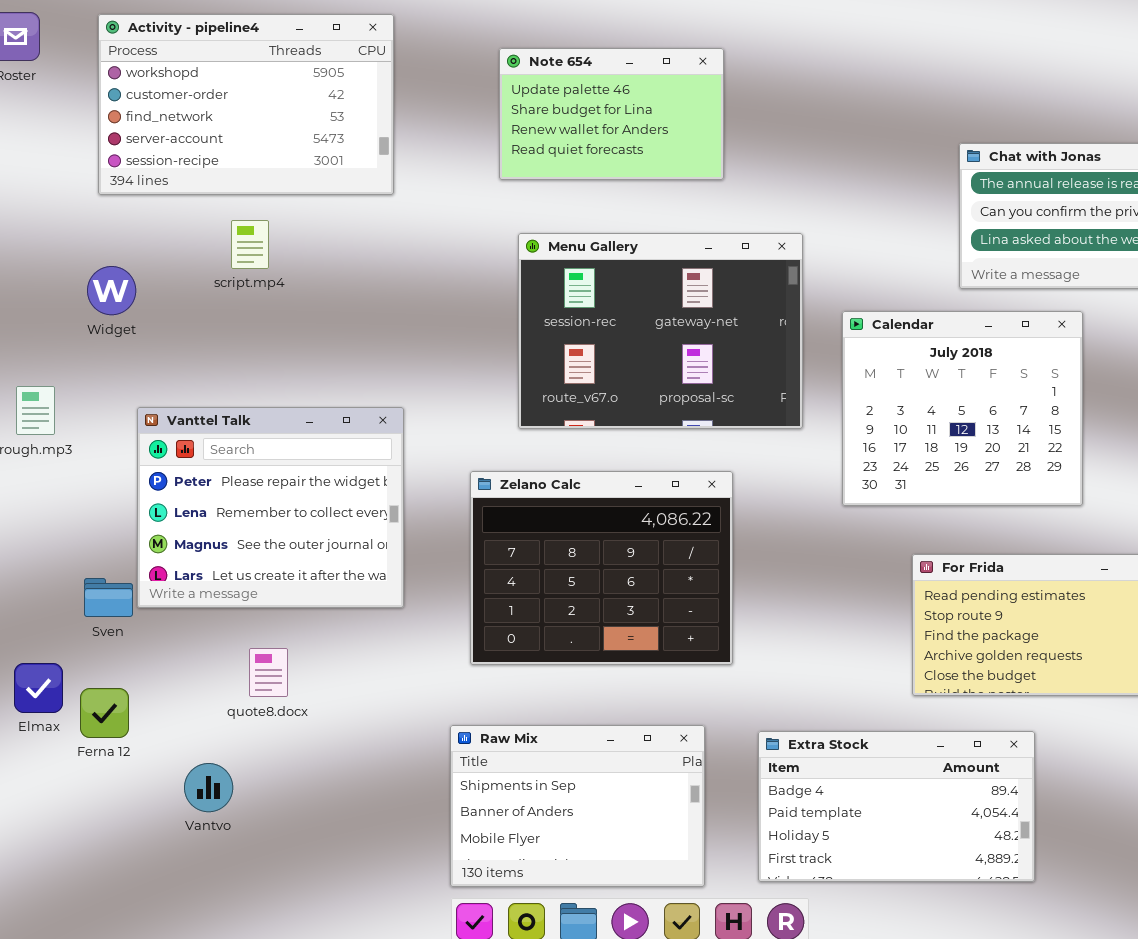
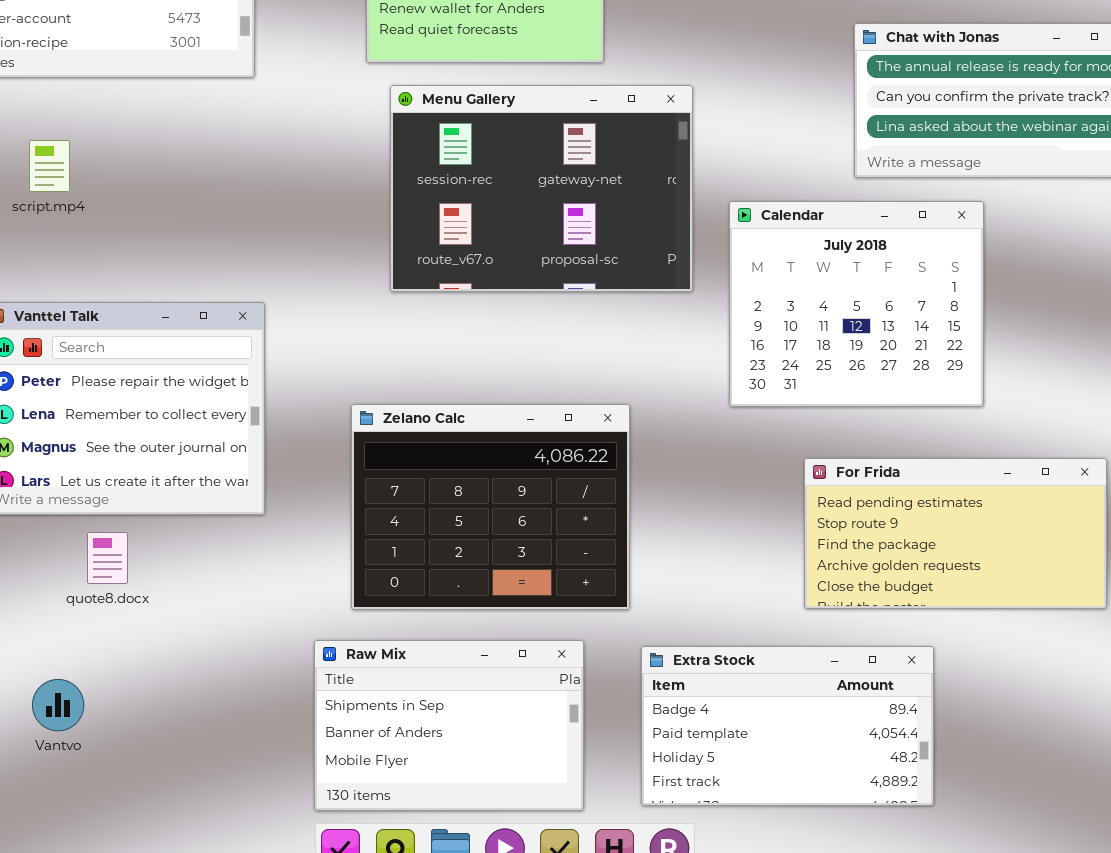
script.mp4: [231,220,269,269] -> [29,140,70,192], moved
Menu Gallery: [518,233,803,429] -> [390,85,693,292], moved
Zelano Calc: [470,471,733,665] -> [351,404,630,610], moved
quote8.docx: [249,648,288,697] -> [87,532,128,584], moved

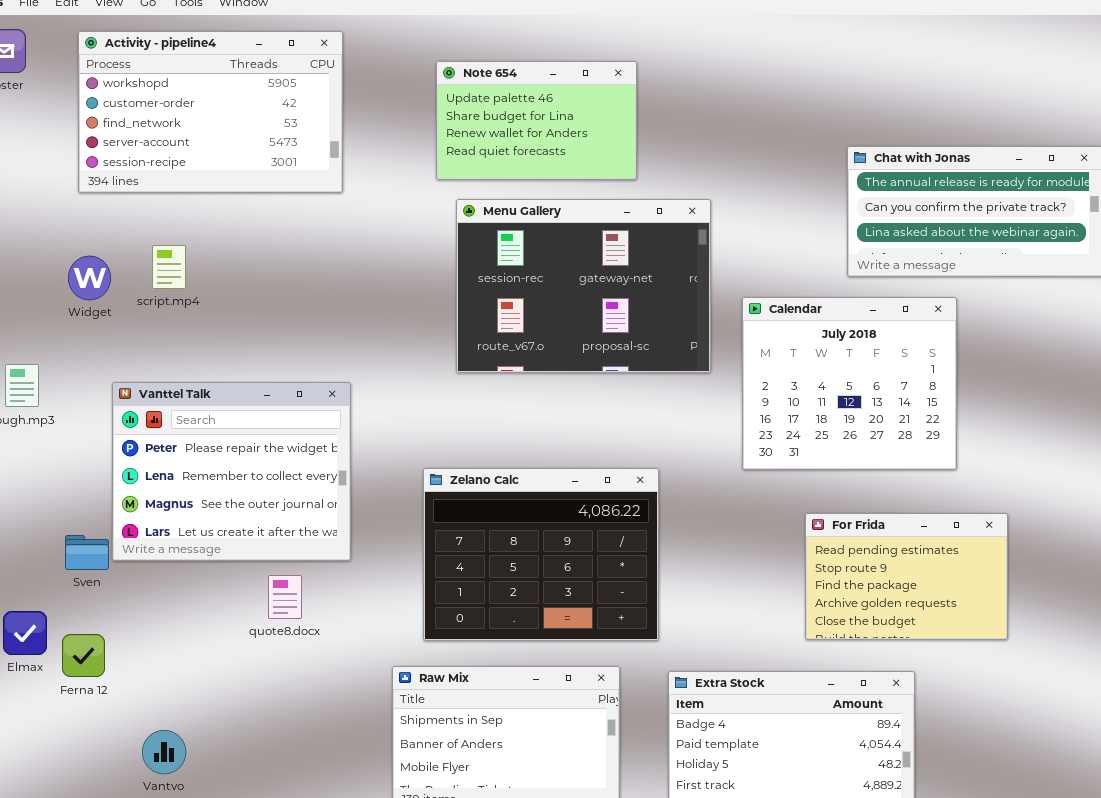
For Frida: [804,458,1107,609] -> [805,513,1008,640], resized
quote8.docx: [87,532,128,584] -> [268,575,302,619], moved
Vantvo: [32,679,84,731] -> [142,730,186,774], moved

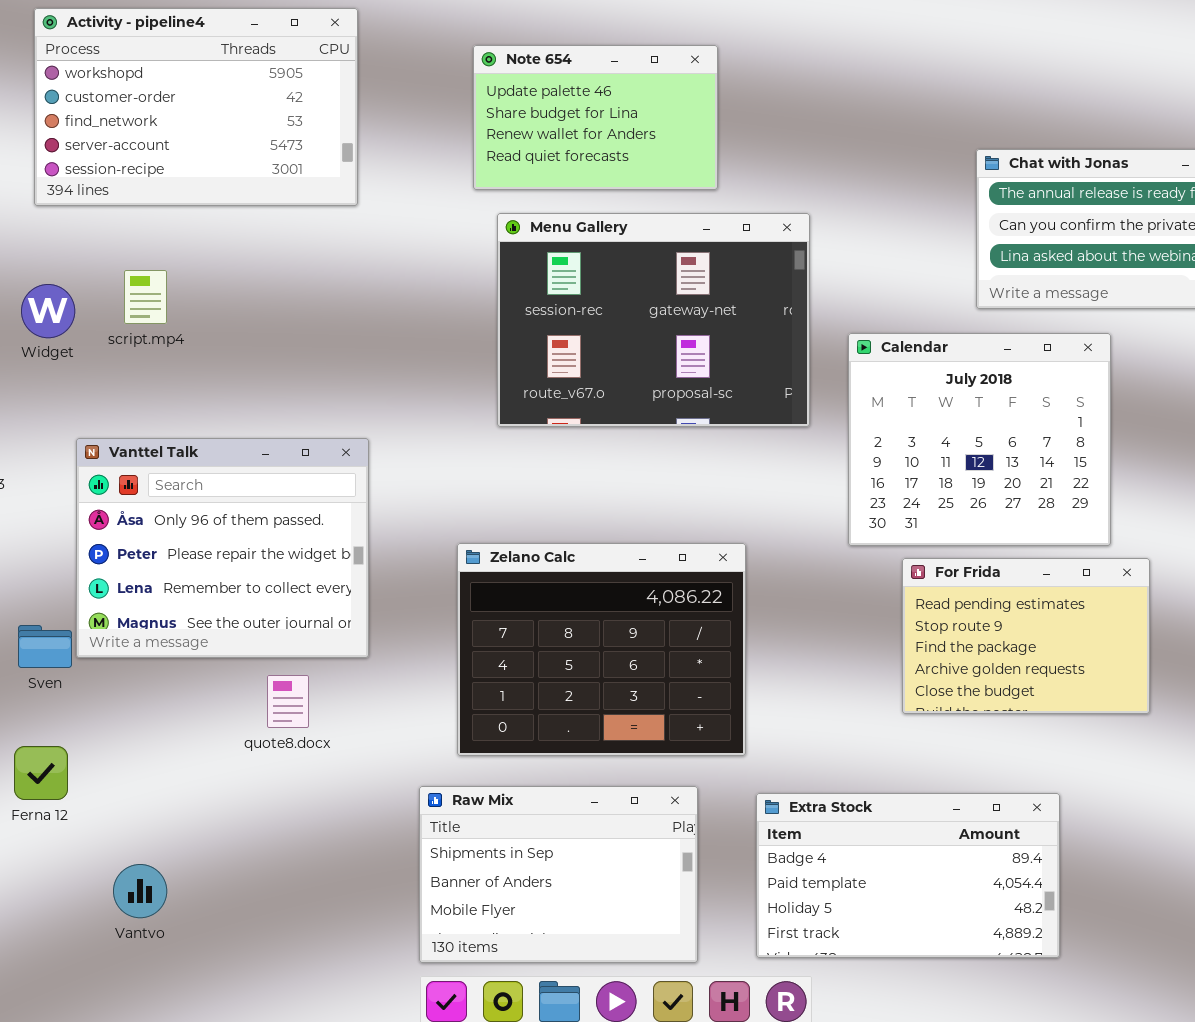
Vanttel Talk: [112,382,351,561] -> [76,438,369,658], scrolled up 1 row
For Frida: [805,513,1008,640] -> [902,558,1150,714], moved

